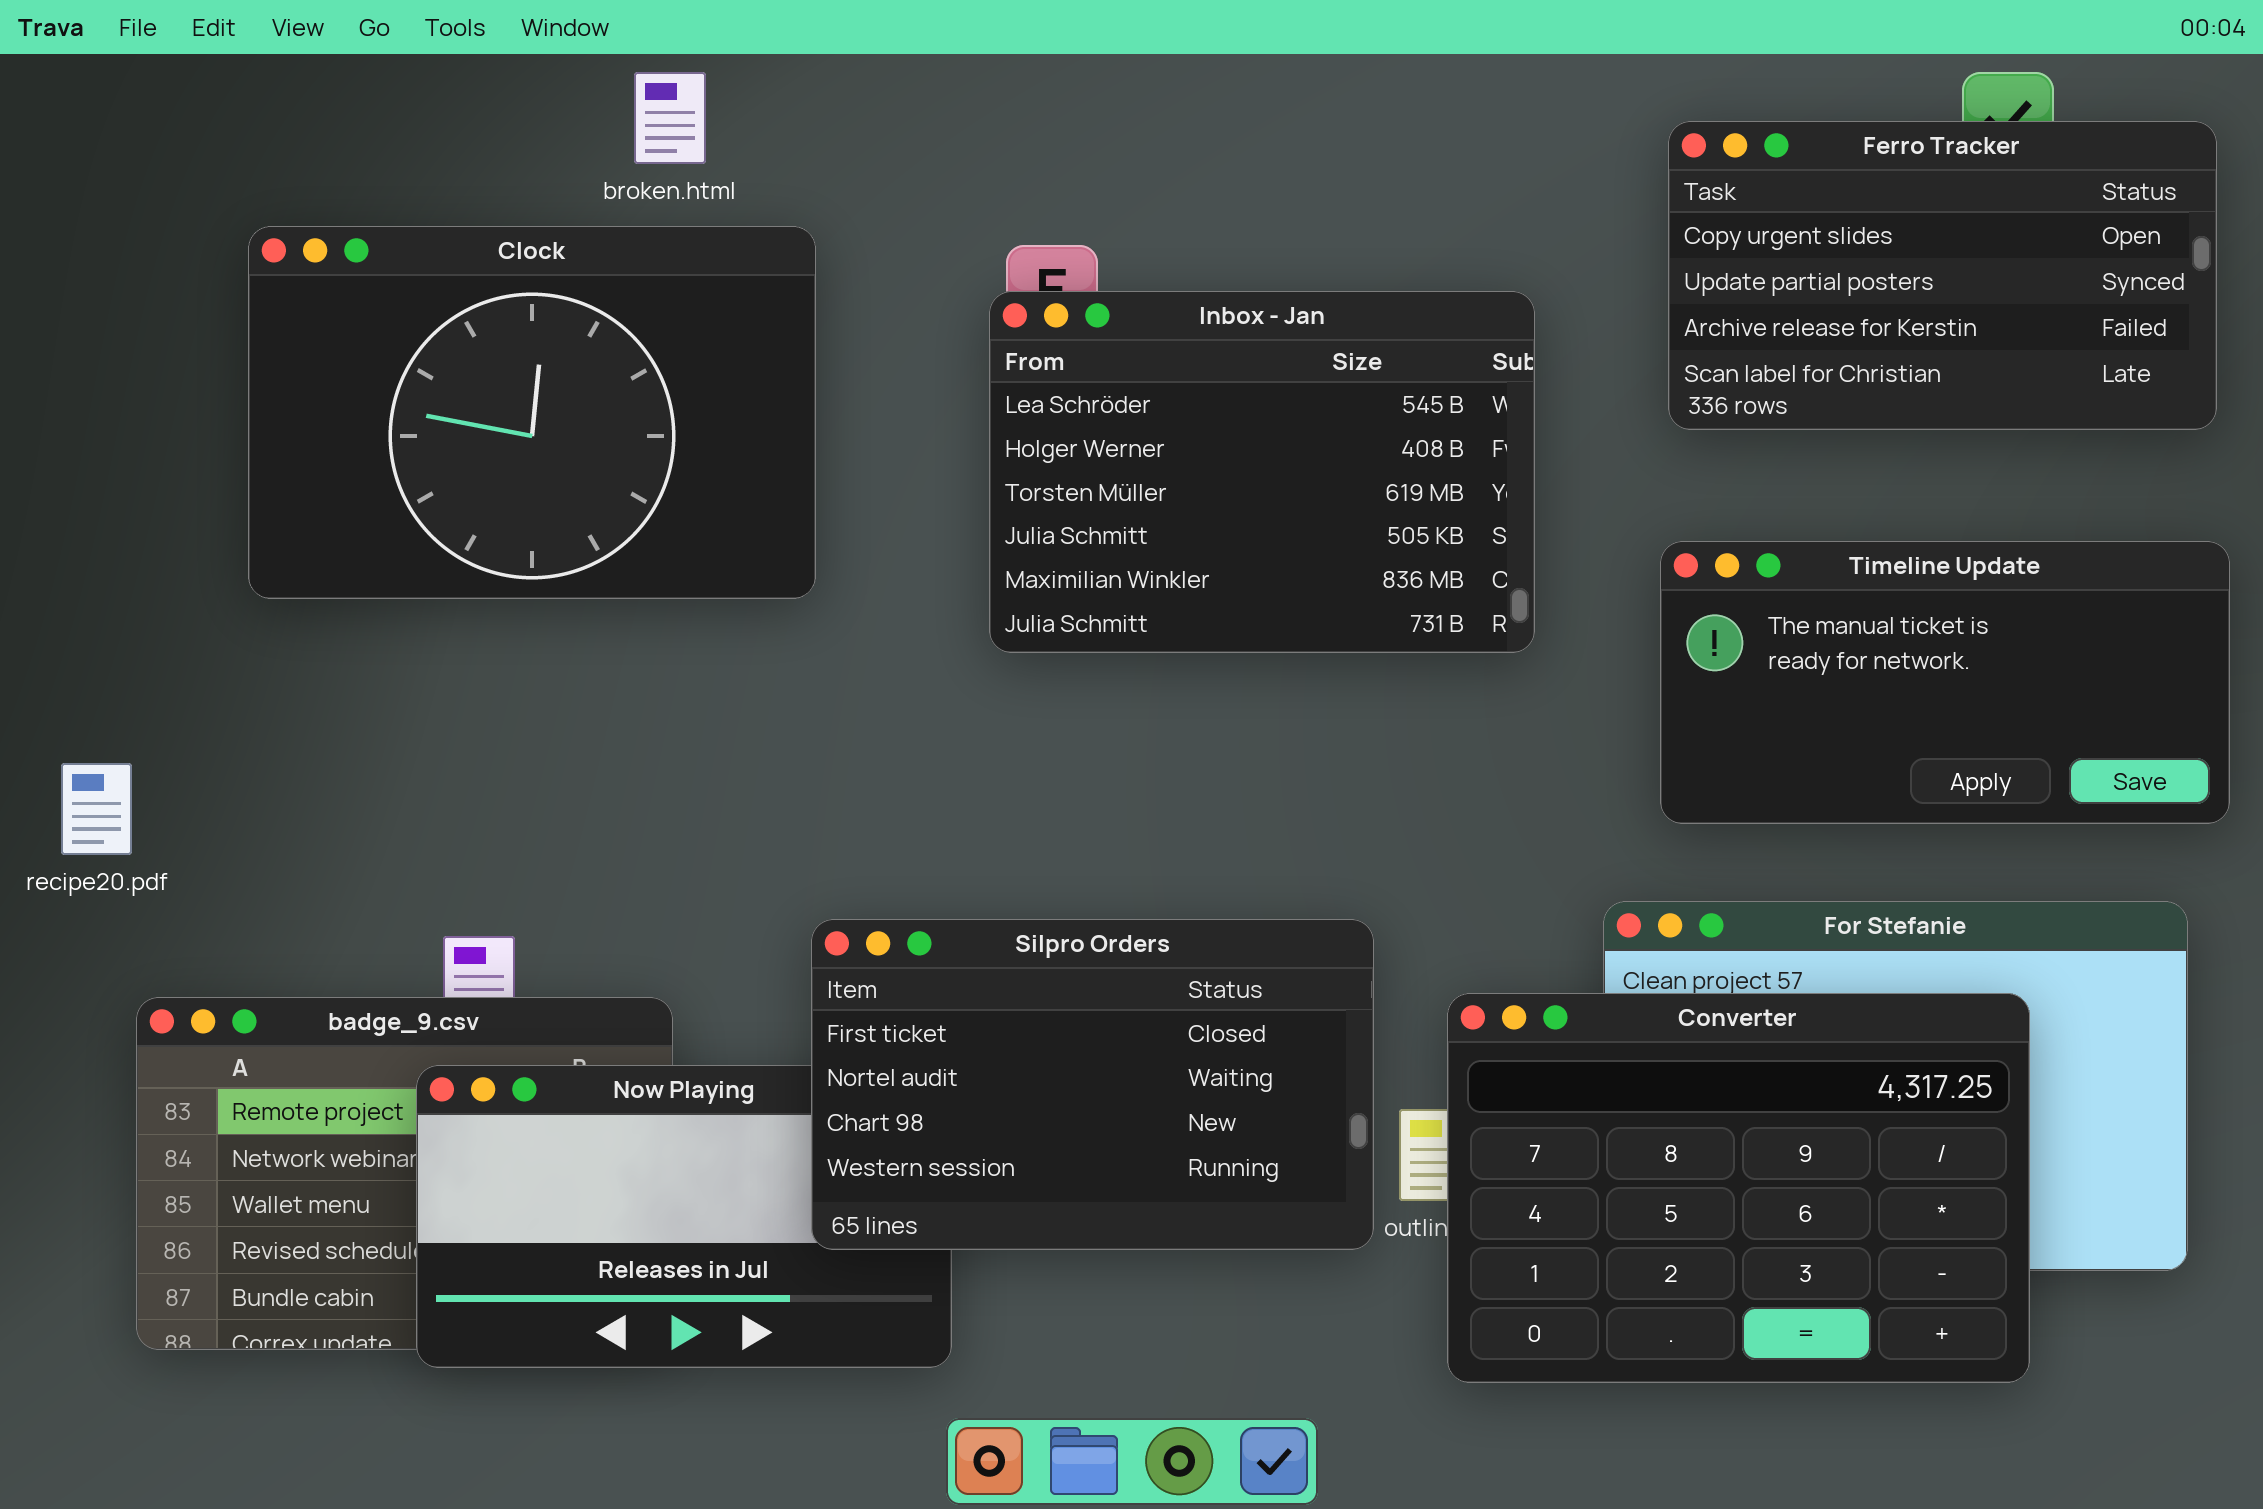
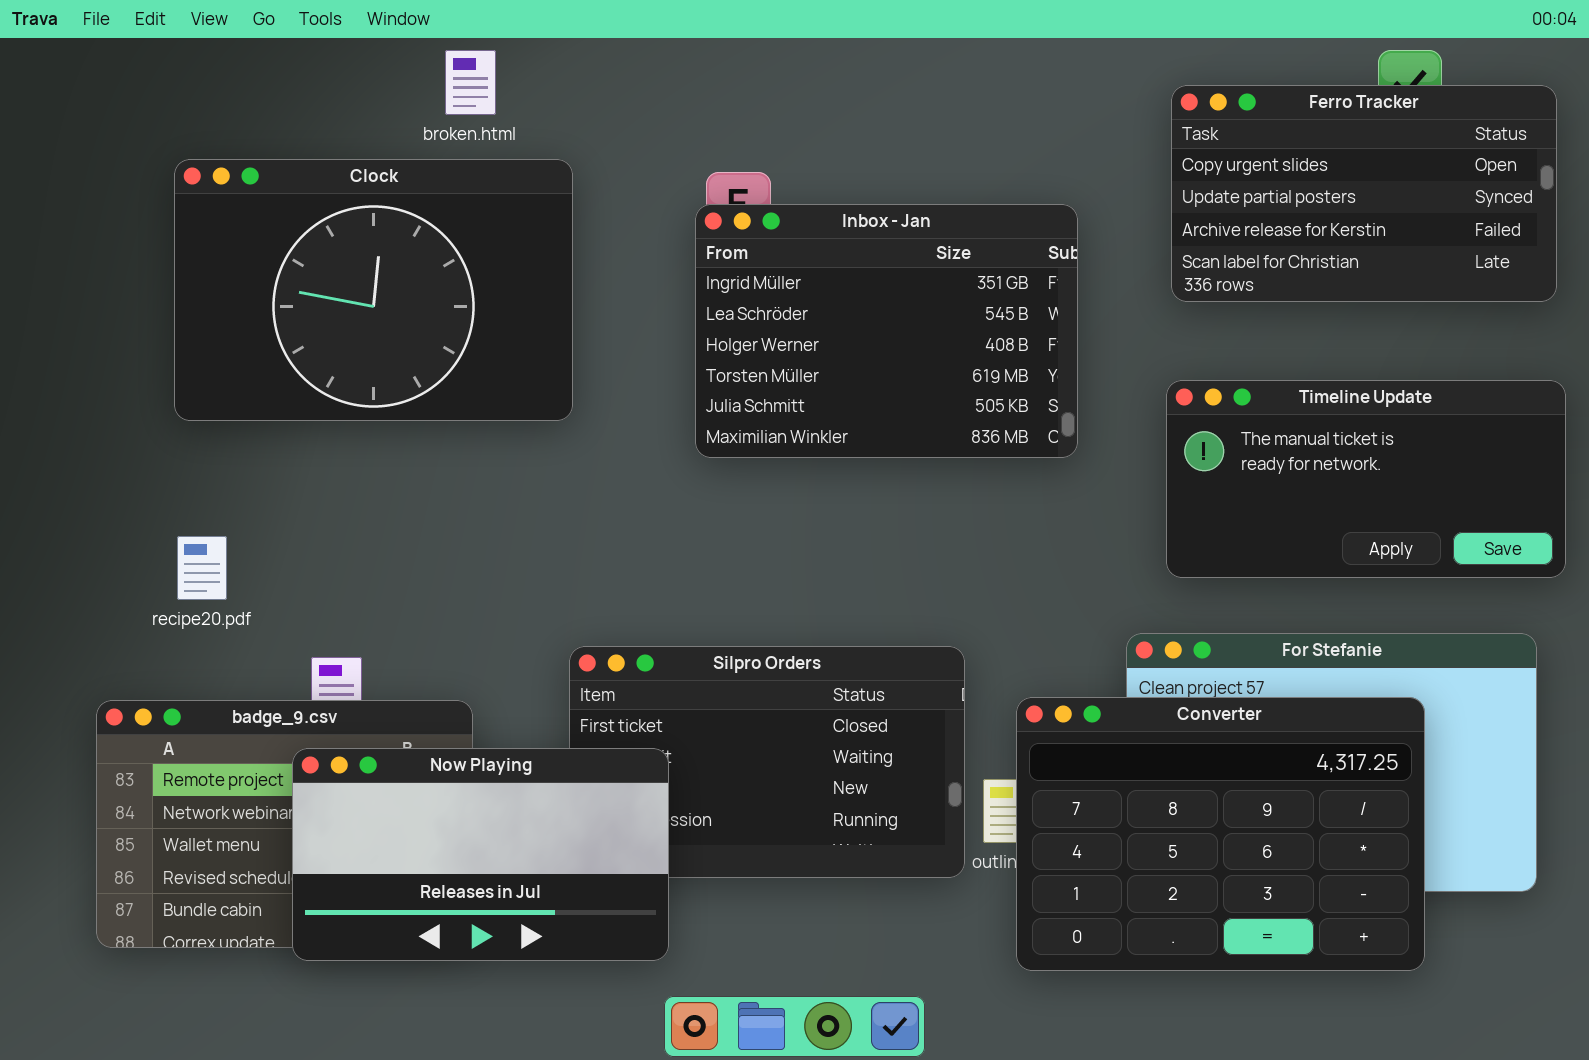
Inbox - Jan: [989,291,1535,653] -> [695,204,1078,458], scrolled up 1 row
recipe20.pdf: [61,763,132,855] -> [177,536,227,600], moved
Now Playing: [416,1065,952,1368] -> [292,748,669,961], raised

